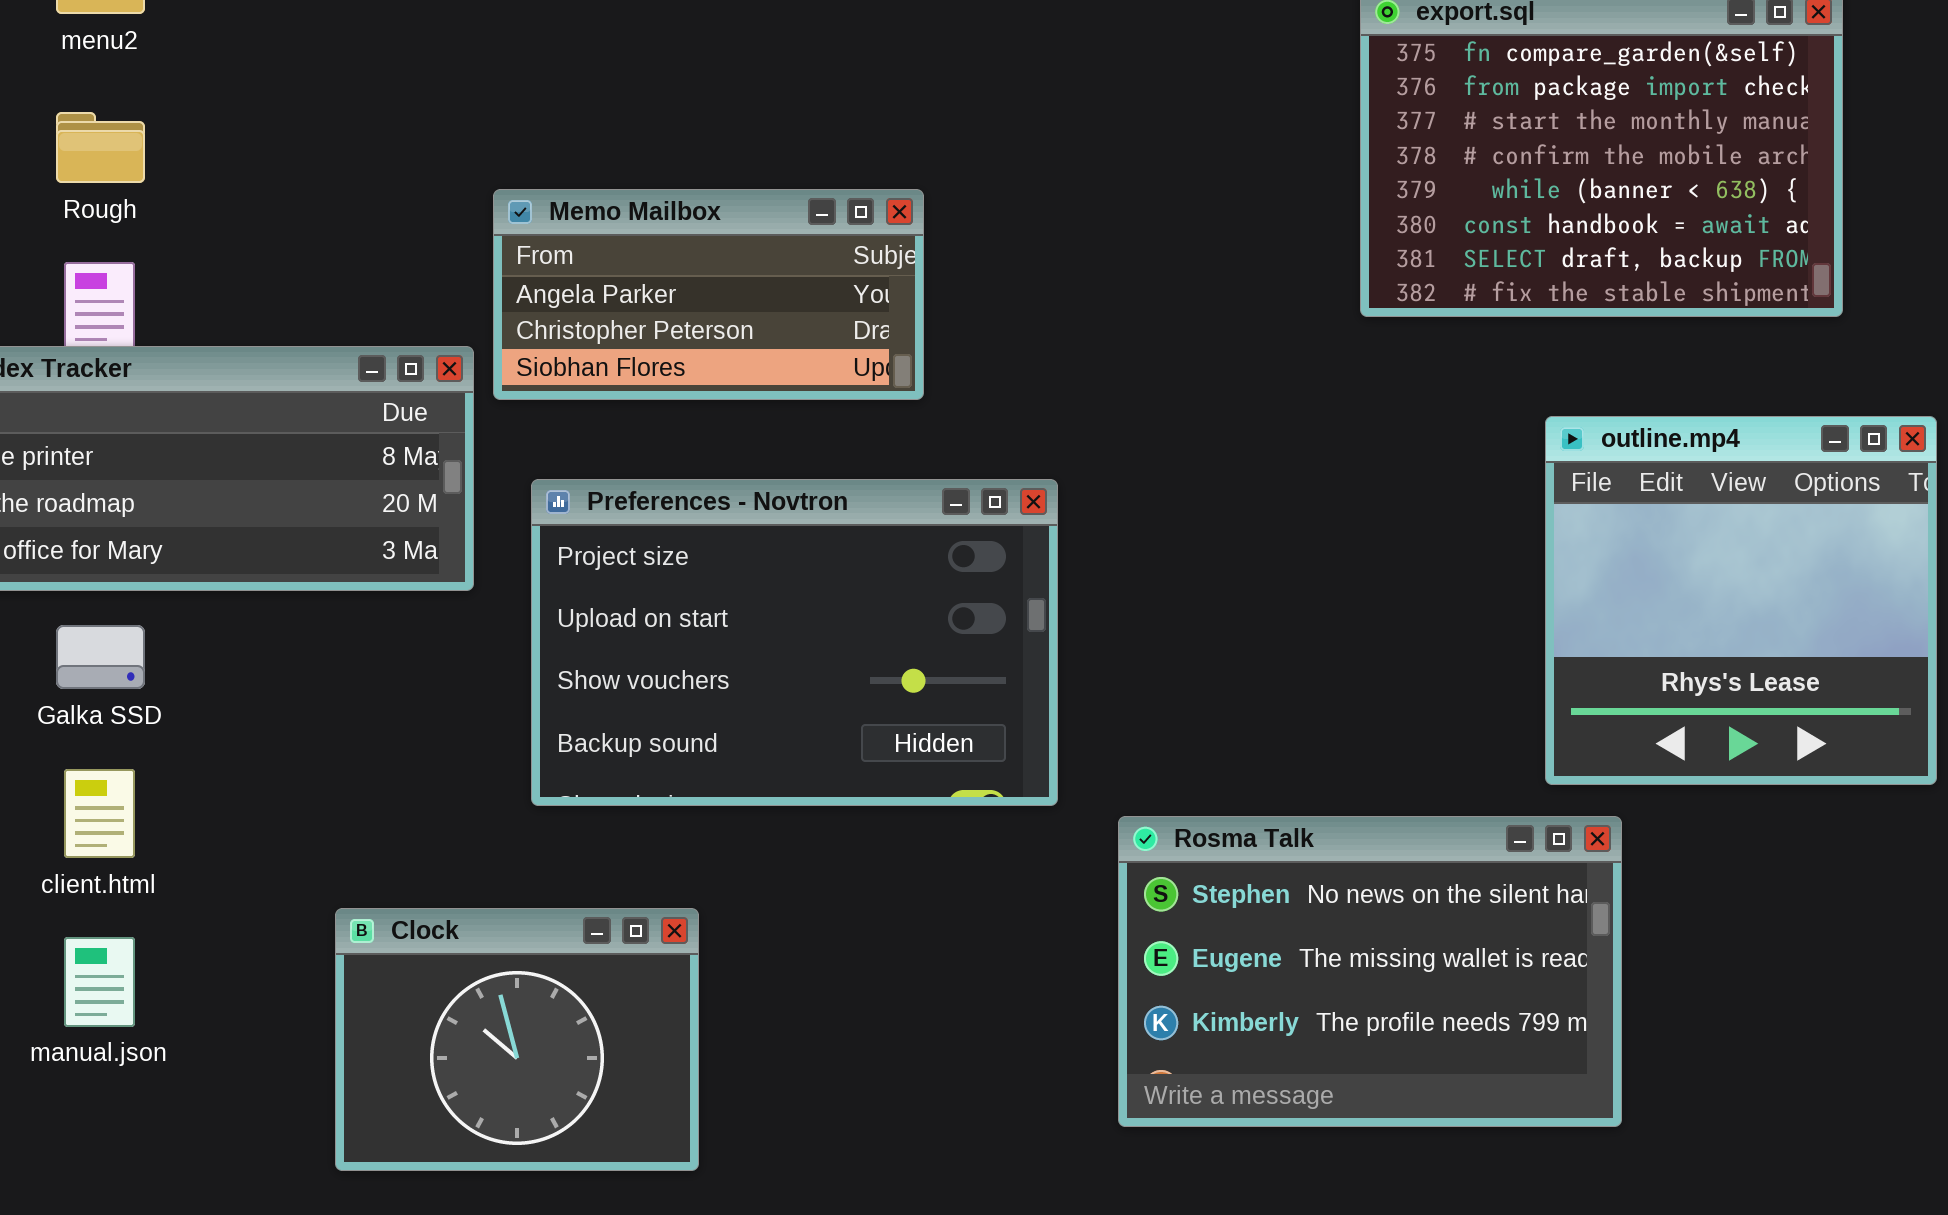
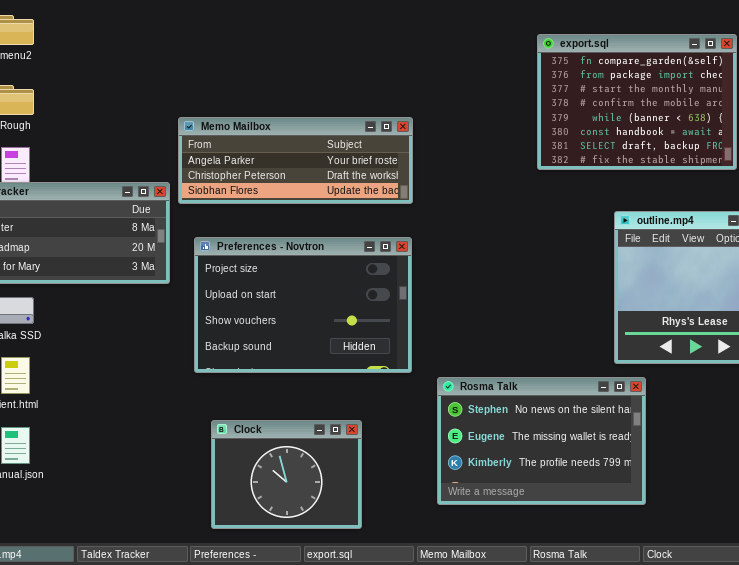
Memo Mailbox: [493,189,924,400] -> [178,117,413,204], resized
Clock: [335,908,699,1171] -> [211,420,362,529], moved

